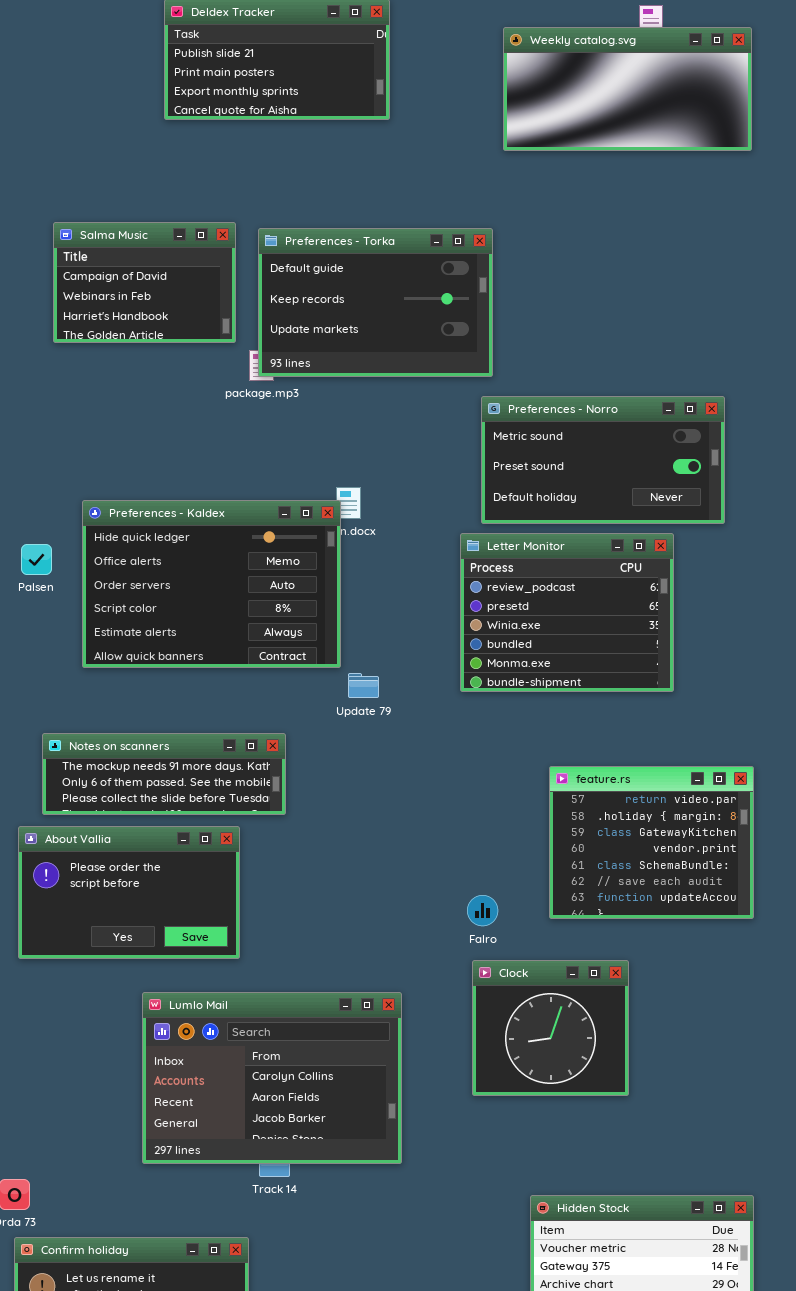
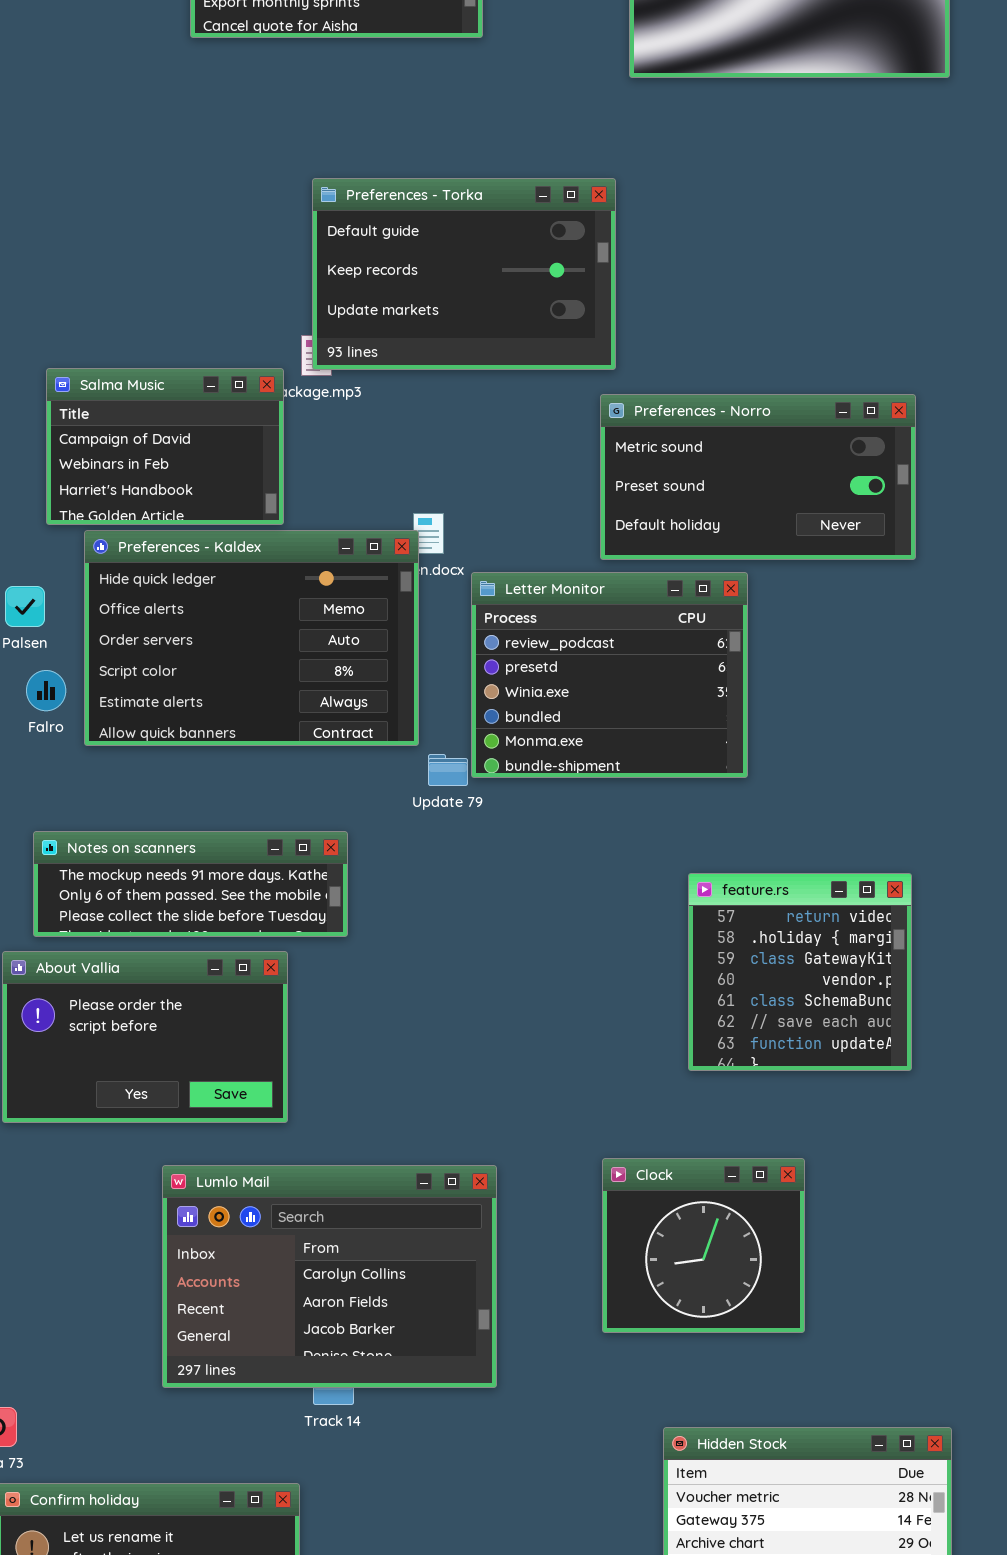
Salma Music: [53,222,236,343] -> [46,368,284,525], moved
Letter Monitor: [460,533,674,692] -> [471,572,748,778], moved
feature.rs: [549,766,754,919] -> [688,873,912,1071], resized
Falro: [467,895,498,926] -> [26,670,66,711], moved
Clock: [472,960,629,1096] -> [602,1158,805,1333], moved

